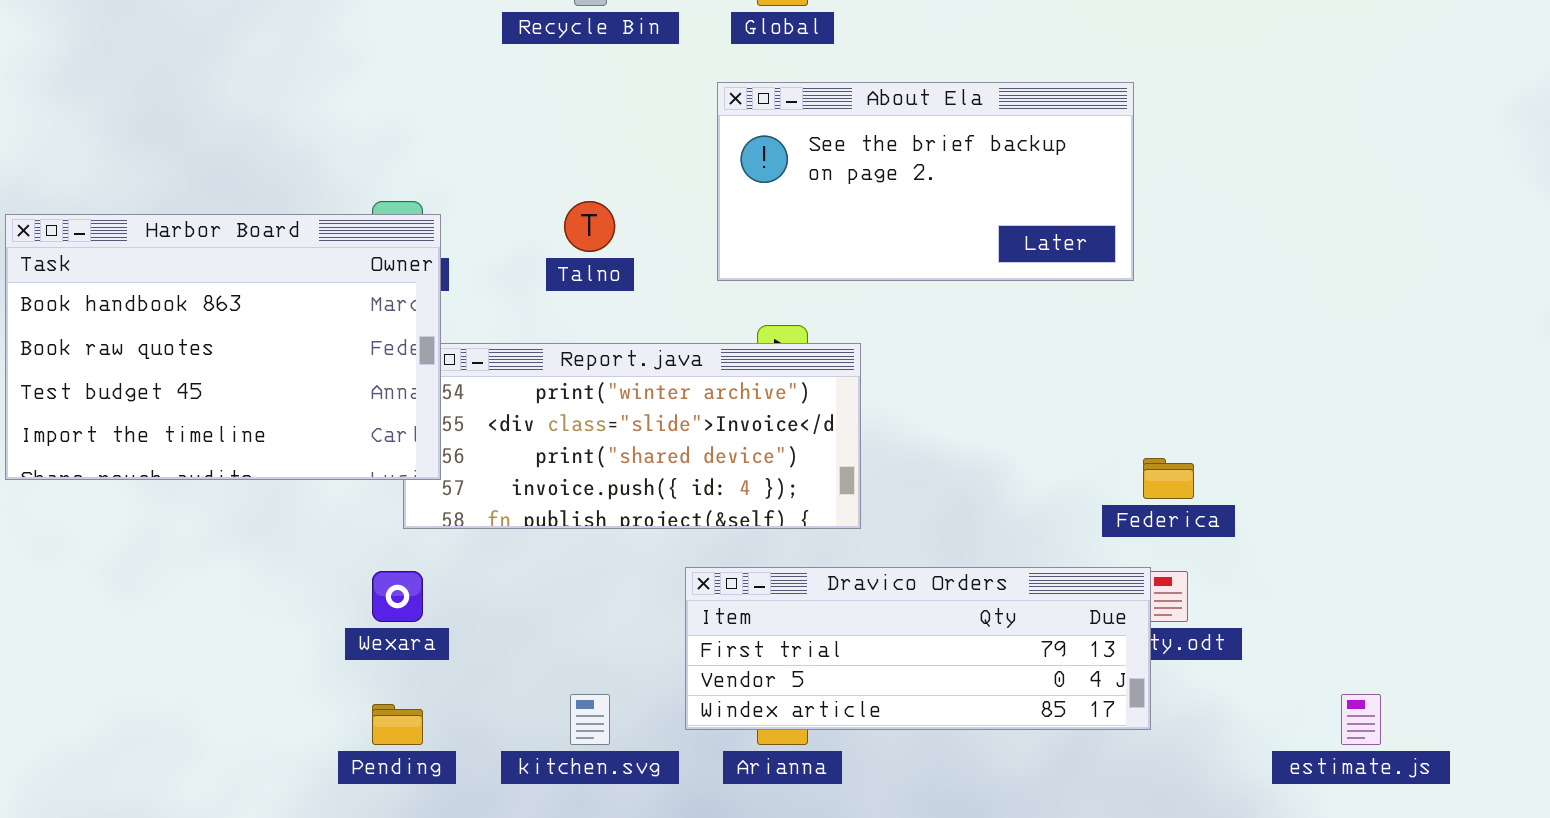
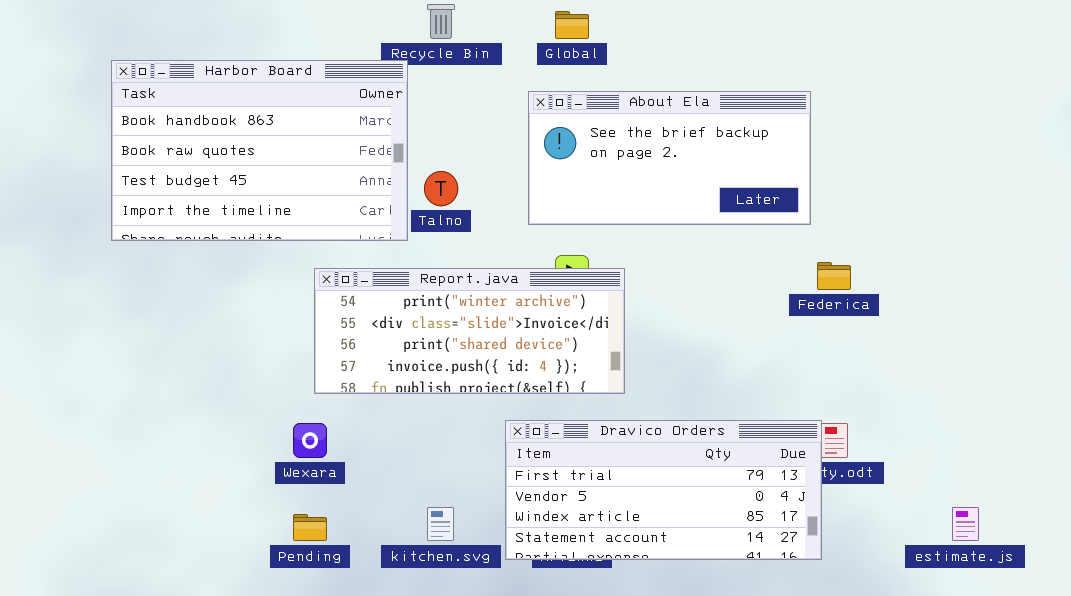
Harbor Board: [5,214,441,480] -> [111,60,408,241], moved
Federica: [1143,458,1194,499] -> [817,262,851,290], moved
Dravico Orders: [685,567,1151,730] -> [505,420,822,560], resized

